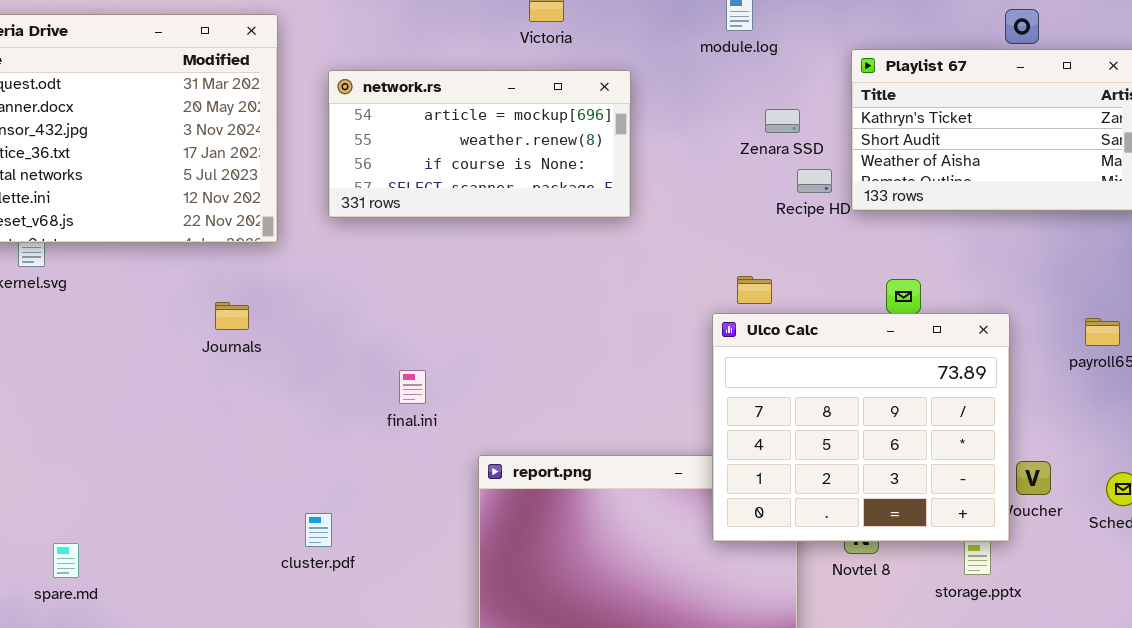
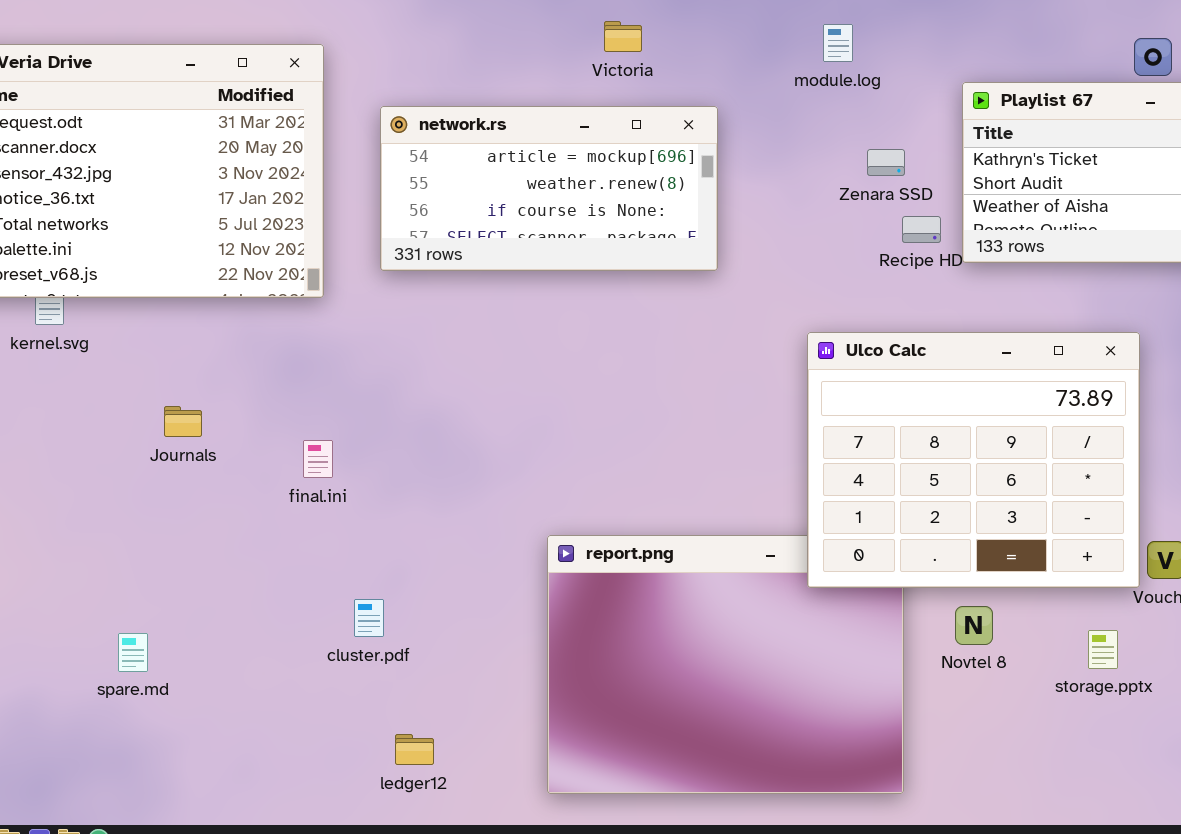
Journals: [215,302,249,330] -> [164,406,202,437], moved
Ulco Calc: [712,313,1010,542] -> [807,332,1140,588], moved
final.ini: [399,370,426,404] -> [303,440,333,478], moved
spare.md: [53,543,79,578] -> [118,633,148,672], moved

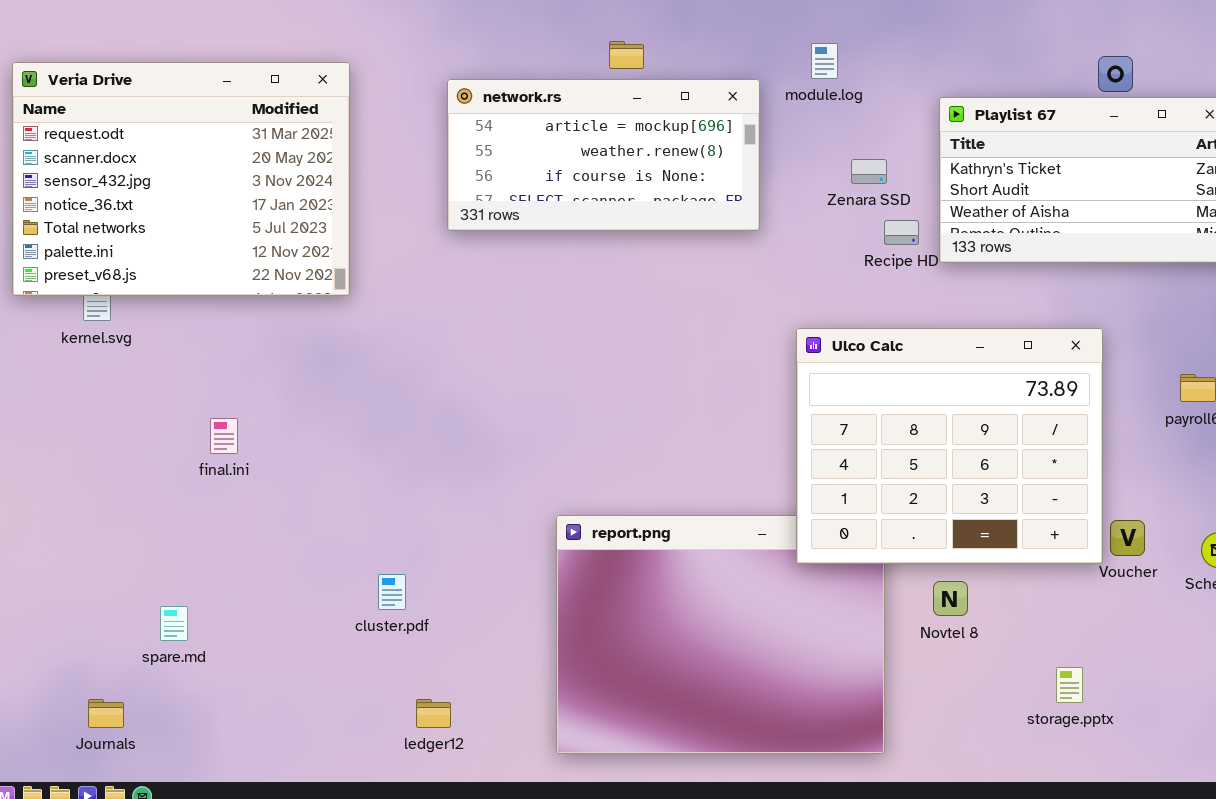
network.rs: [380,106,718,271] -> [447,79,760,231], moved
Journals: [164,406,202,437] -> [88,699,124,728], moved
final.ini: [303,440,333,478] -> [210,418,238,454], moved
storage.pptx: [1088,630,1118,669] -> [1056,667,1083,703], moved

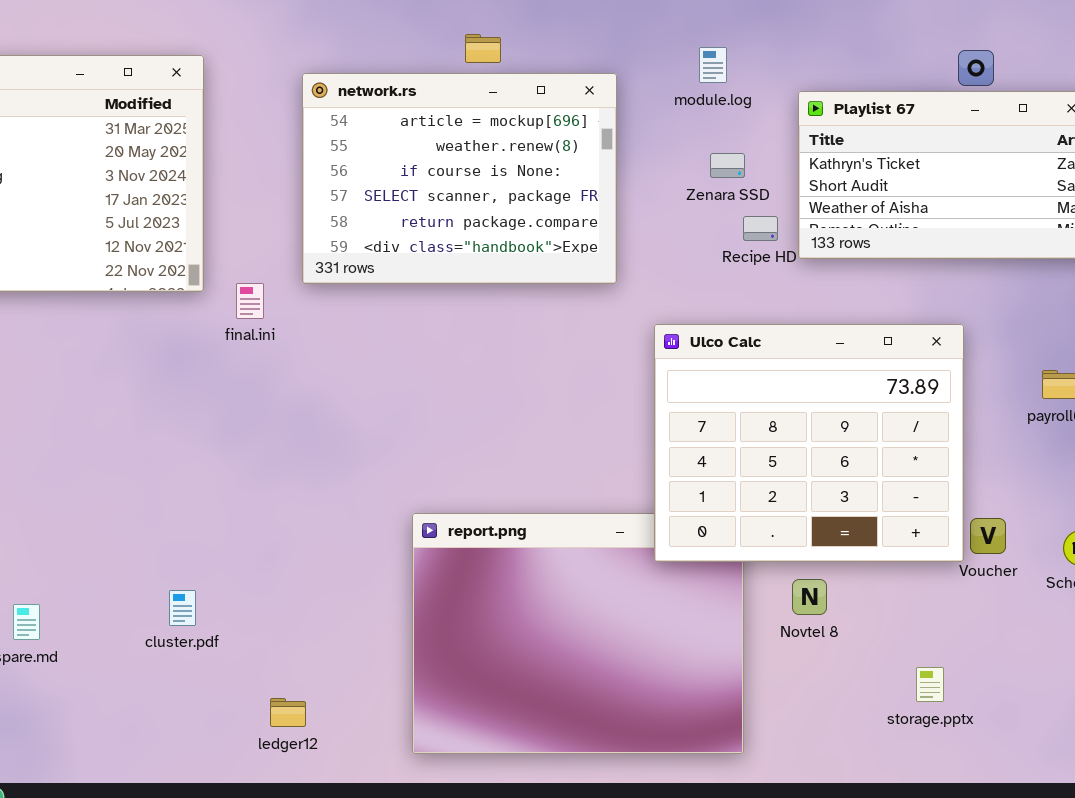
module.log: [811,43,838,79] -> [699,47,727,83], moved
network.rs: [447,79,760,231] -> [302,73,617,284], resized
final.ini: [210,418,238,454] -> [236,283,264,319], moved
cluster.pdf: [378,574,406,610] -> [169,590,196,626], moved

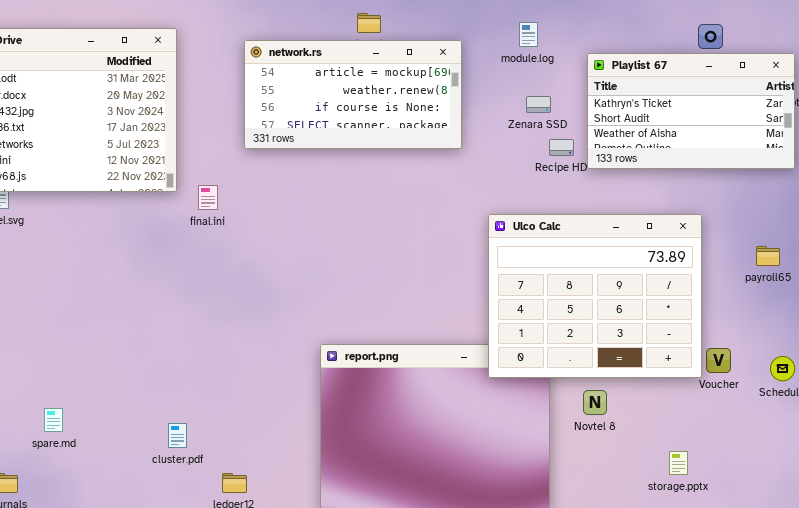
network.rs: [302,73,617,284] -> [244,40,462,149], resized
cluster.pdf: [169,590,196,626] -> [168,423,187,448], moved

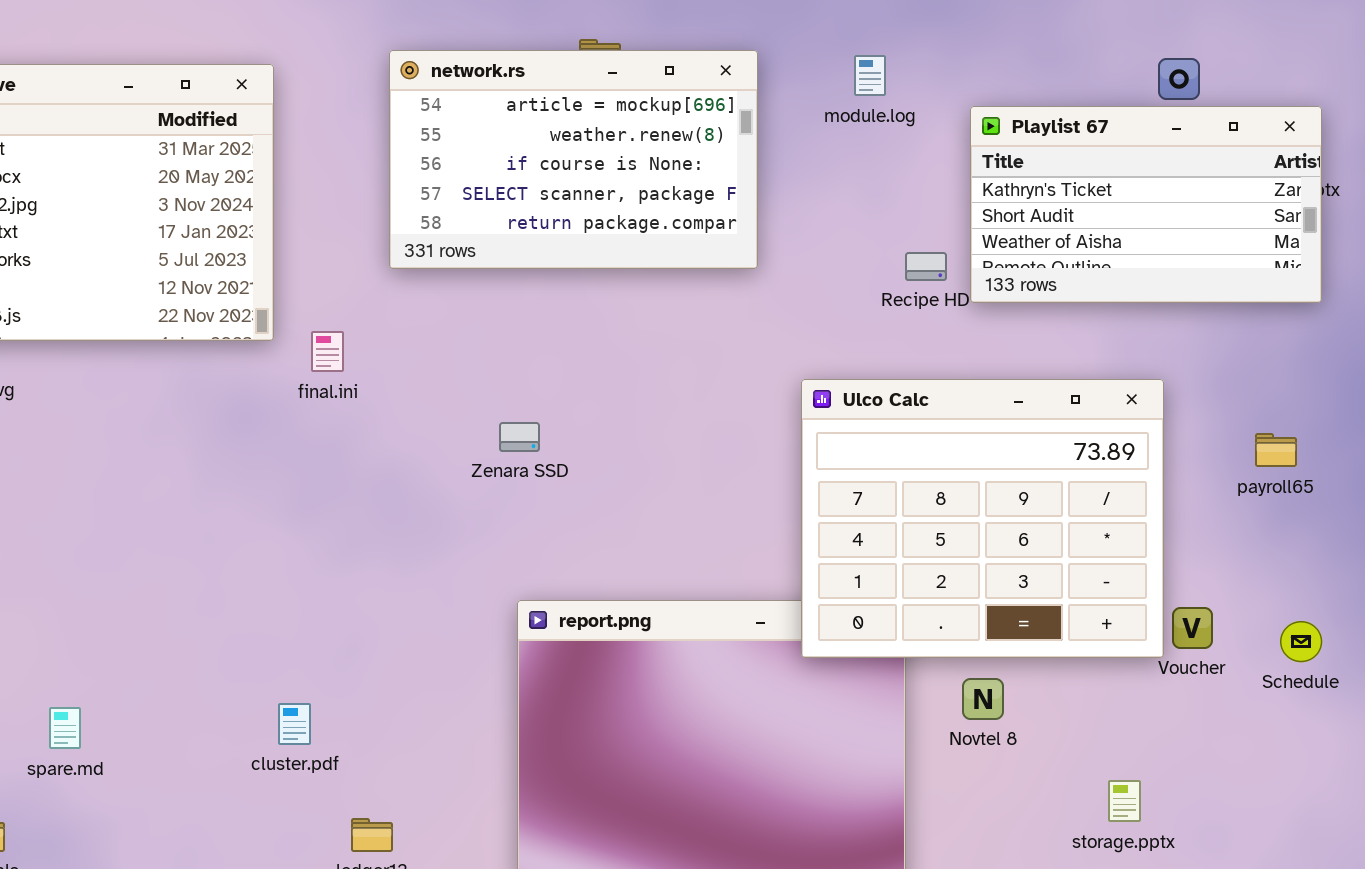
network.rs: [244,40,462,149] -> [389,50,758,269], resized
Zenara SSD: [526,96,551,113] -> [499,422,540,452], moved
cluster.pdf: [168,423,187,448] -> [278,703,311,745], moved

